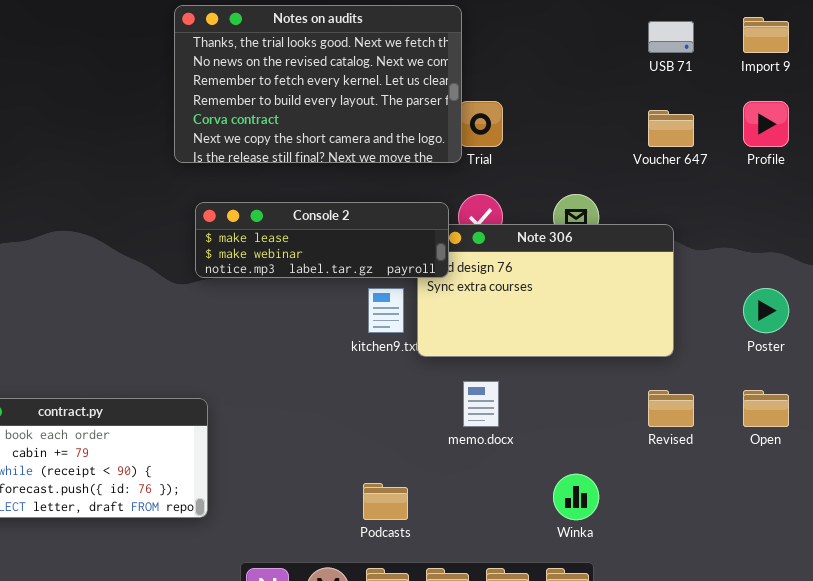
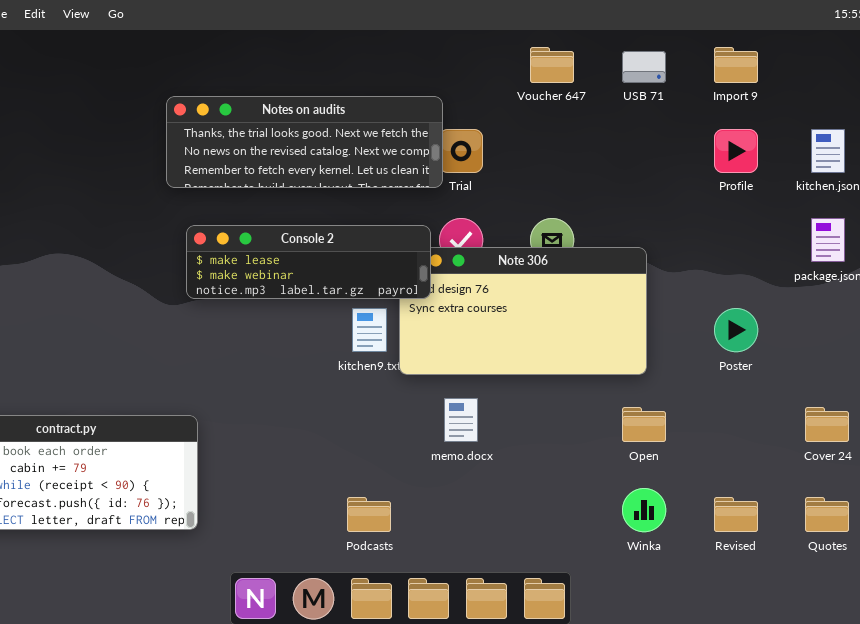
Notes on audits: [174,5,462,163] -> [166,96,443,188], resized
Voucher 647: [648,110,694,147] -> [530,47,574,83], moved
Revised: [648,390,694,427] -> [714,497,758,532], moved
Open: [743,390,789,427] -> [622,407,666,442], moved
Winka: [553,474,599,520] -> [622,488,666,532], moved

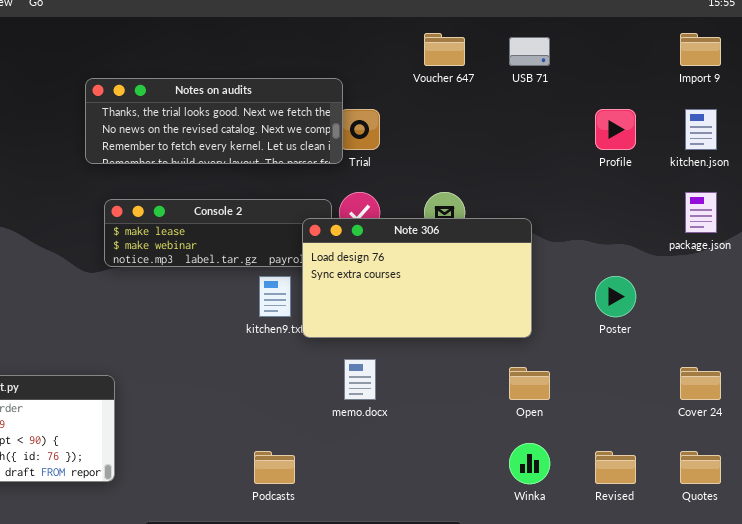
Import 9: [714,47,758,83] -> [680,33,721,66], moved
Note 306: [399,247,647,375] -> [302,218,532,338], raised

